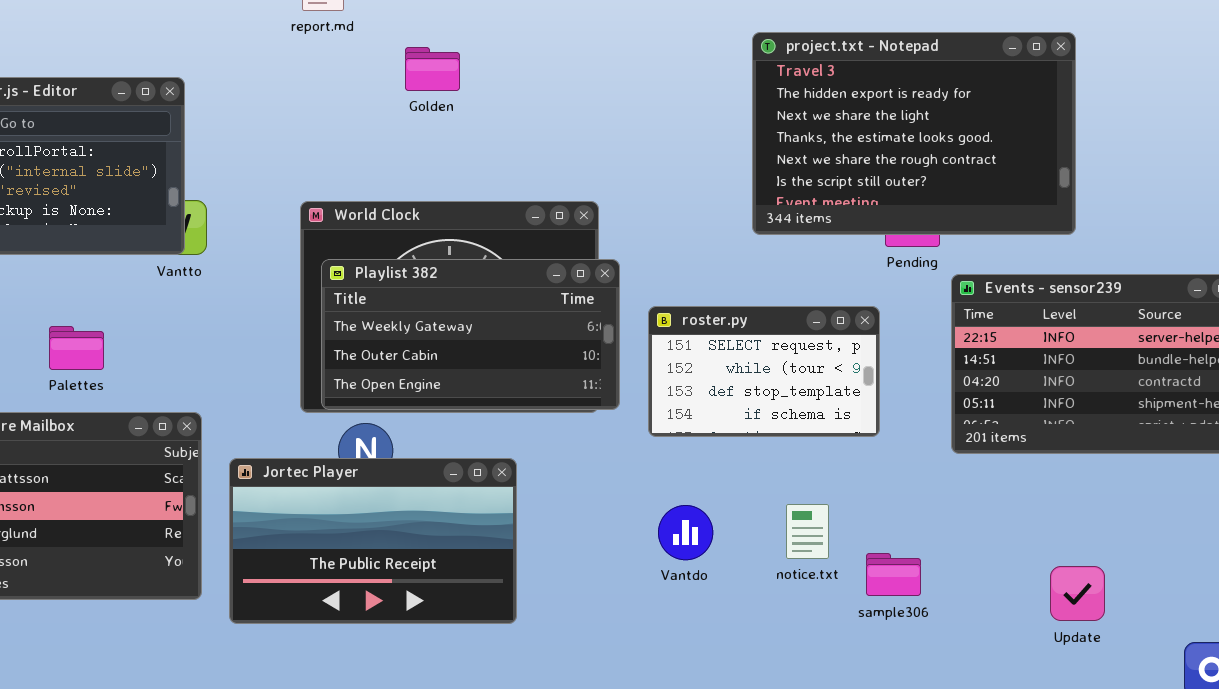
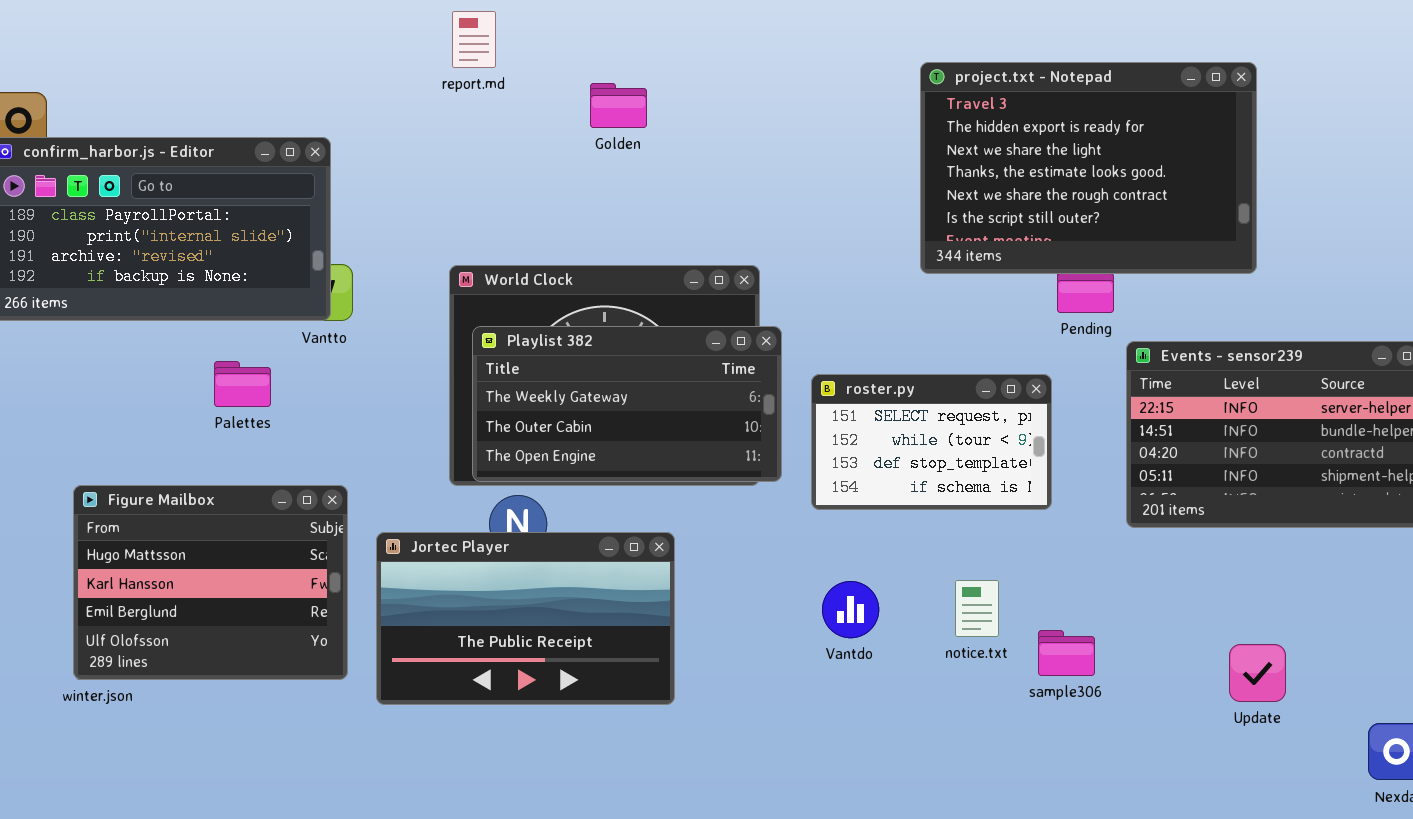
project.txt - Notepad: [752,32,1076,235] -> [920,62,1257,274], moved
Golden: [405,47,460,91] -> [590,83,647,128], moved
Palettes: [49,326,104,370] -> [214,361,271,407], moved

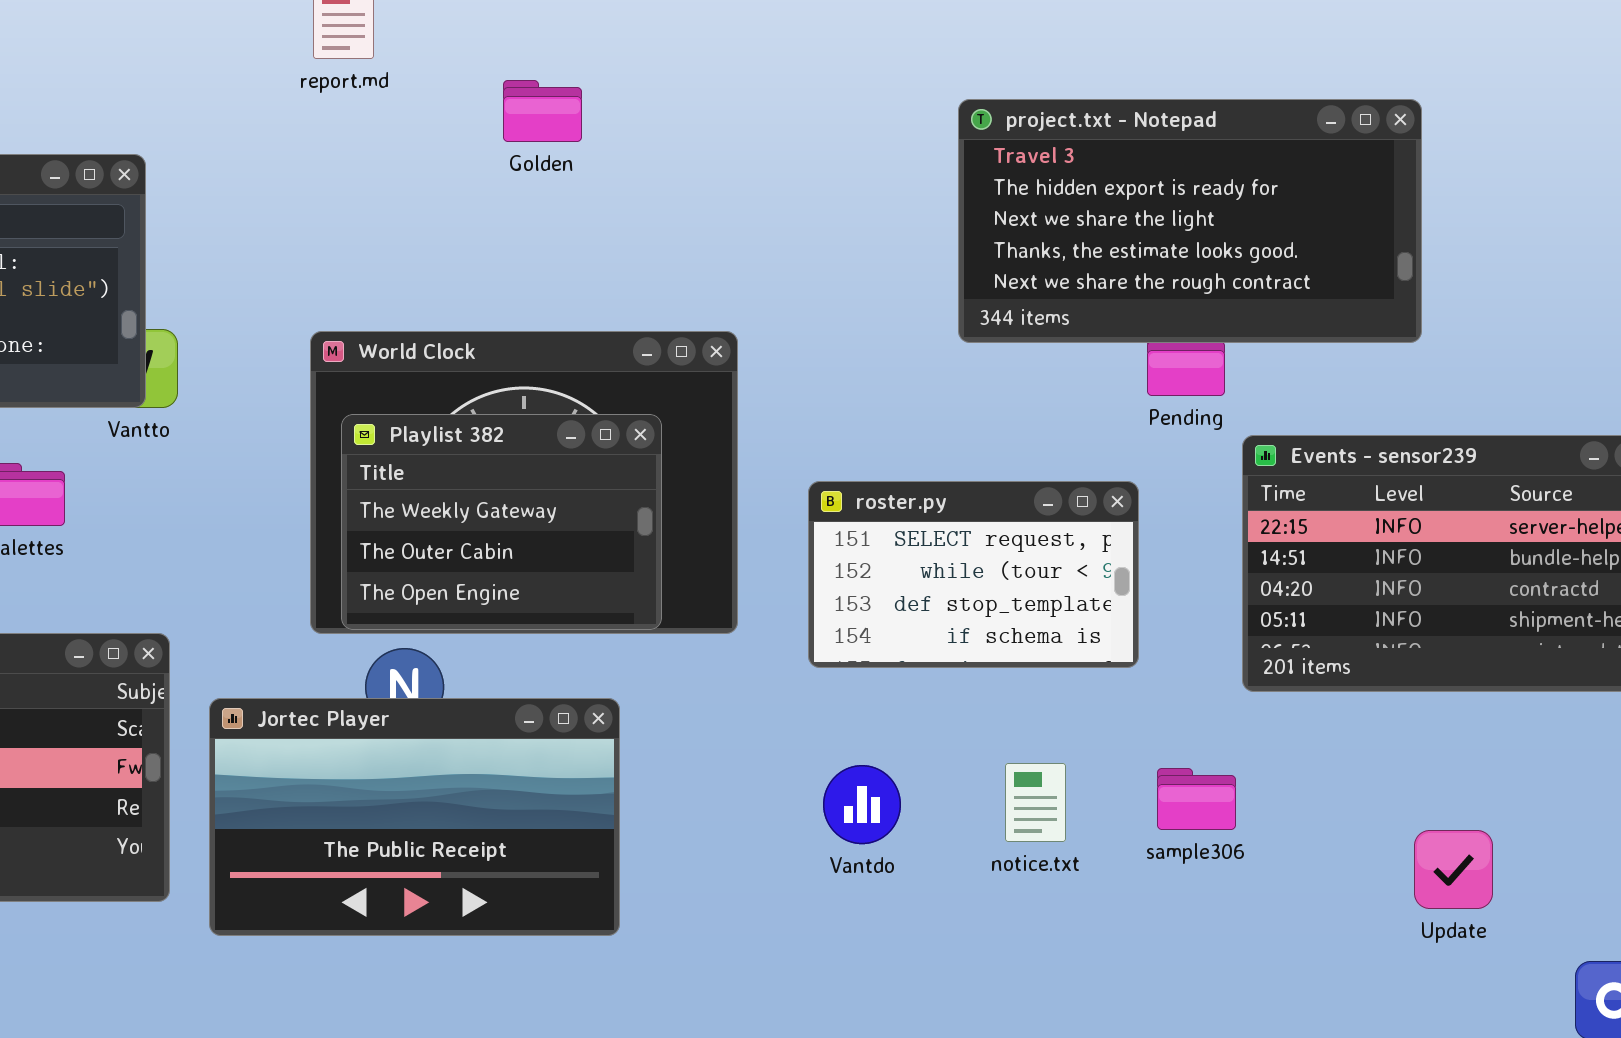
project.txt - Notepad: [920,62,1257,274] -> [958,99,1422,343], resized
Playlist 382: [472,326,782,482] -> [341,414,662,630], resized
sample306: [1038,630,1095,676] -> [1157,768,1236,830], moved
Update: [1229,644,1286,702] -> [1414,830,1493,909], moved

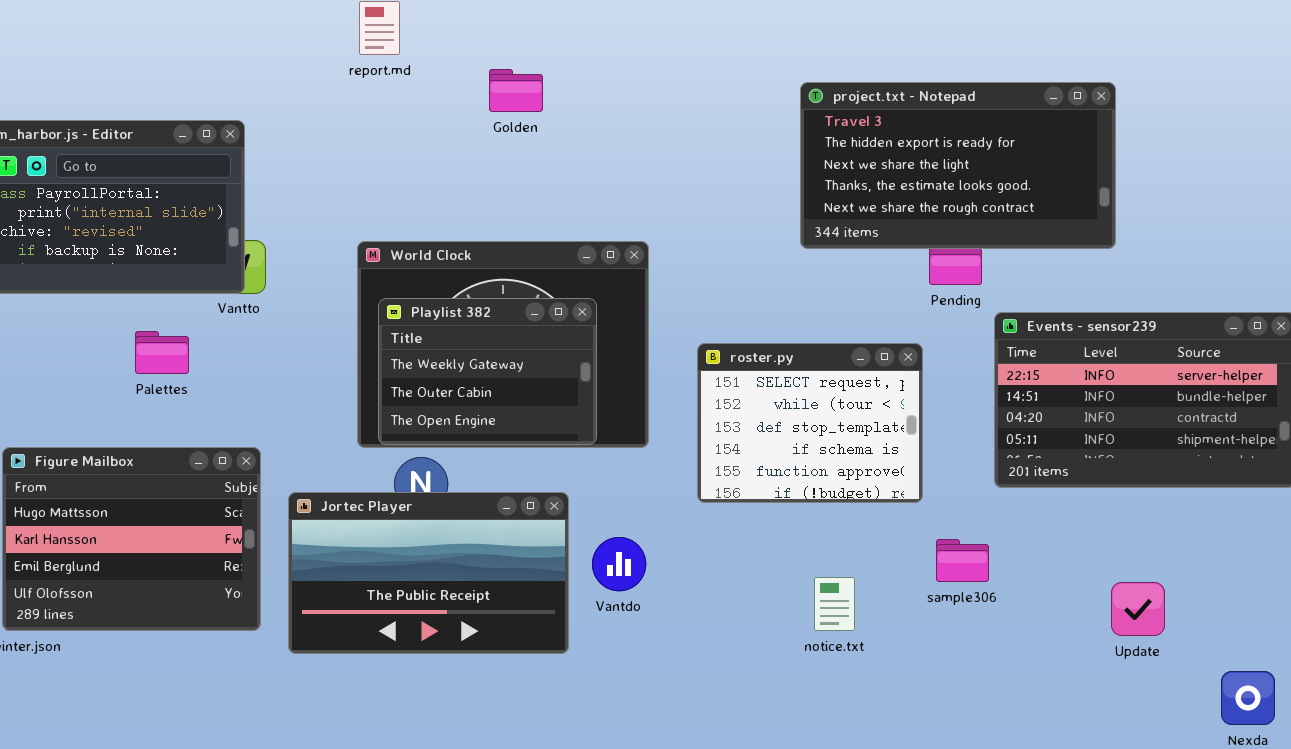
roster.py: [808,481,1139,668] -> [697,343,923,503], resized
notice.txt: [1005,763,1066,842] -> [814,577,855,631], moved
Vantdo: [823,765,901,844] -> [592,537,646,591], moved

